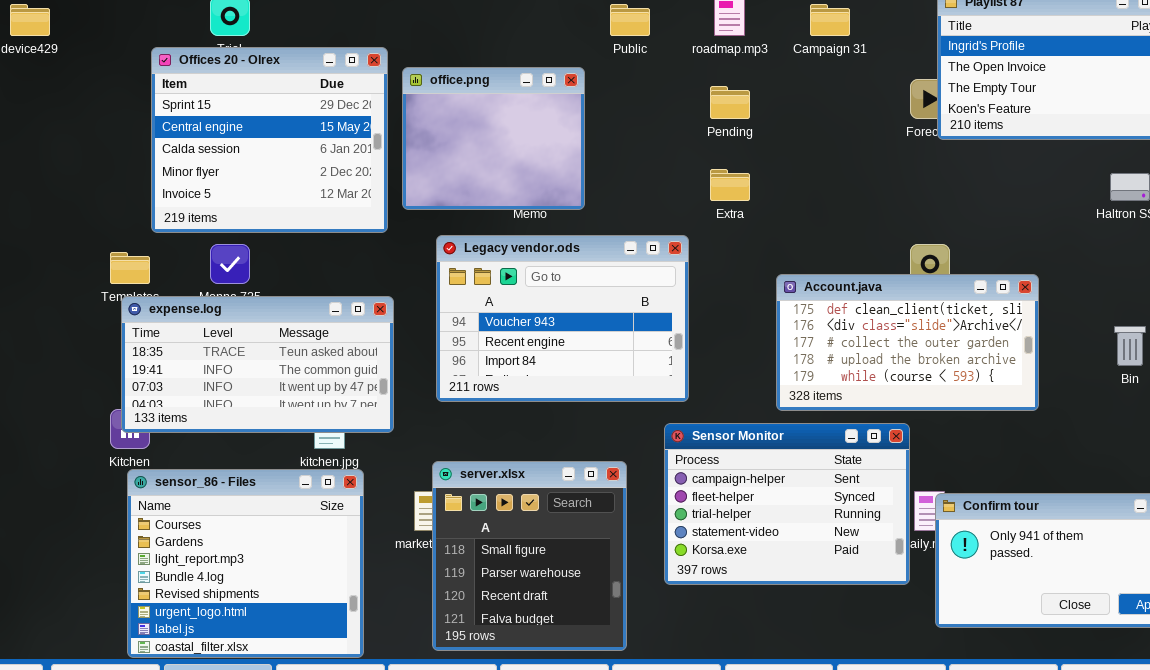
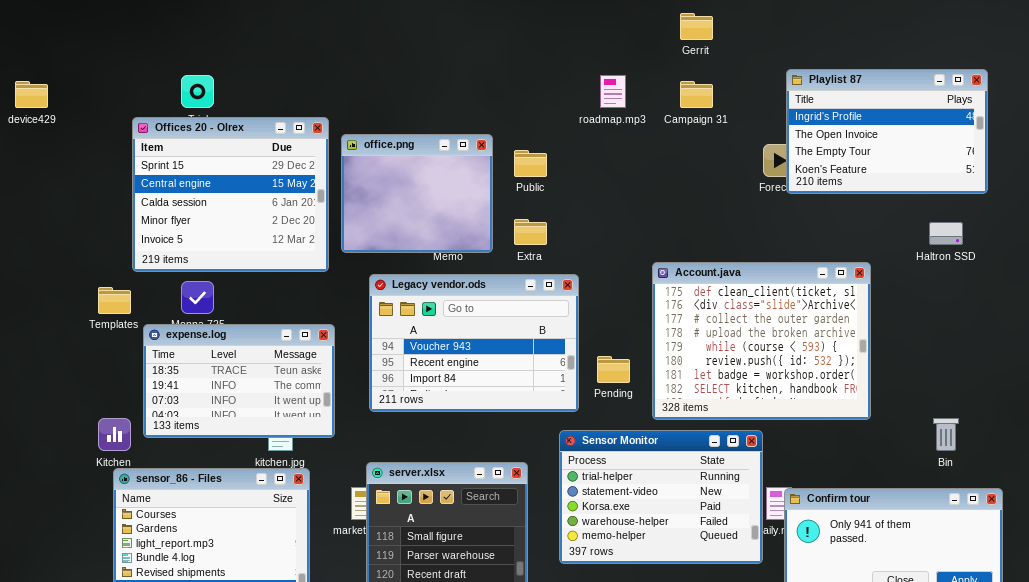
Public: [610,4,650,36] -> [514,150,547,177], moved
Pending: [710,86,750,119] -> [597,356,630,383], moved
Extra: [710,169,750,201] -> [514,219,547,245], moved
Account.java: [776,274,1039,411] -> [652,262,871,420], resized
expense.log: [121,296,394,433] -> [143,324,335,438], resized
Bin: [1114,326,1146,366] -> [933,418,959,451], moved
Sensor Monitor: [664,423,910,585] -> [559,430,763,564], scrolled down 2 rows

